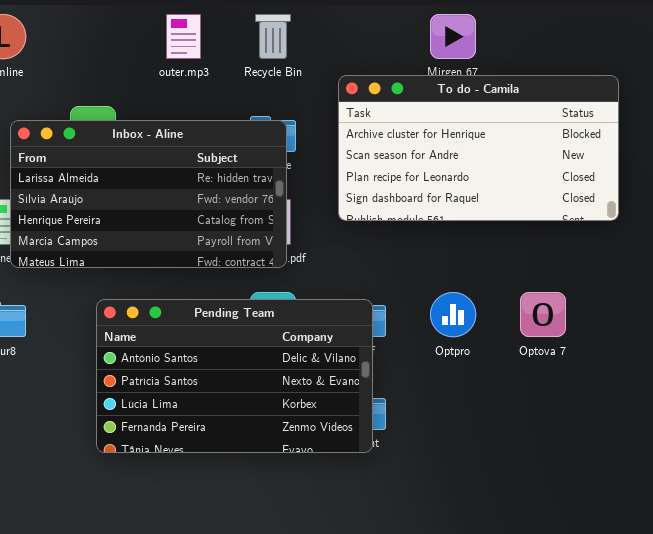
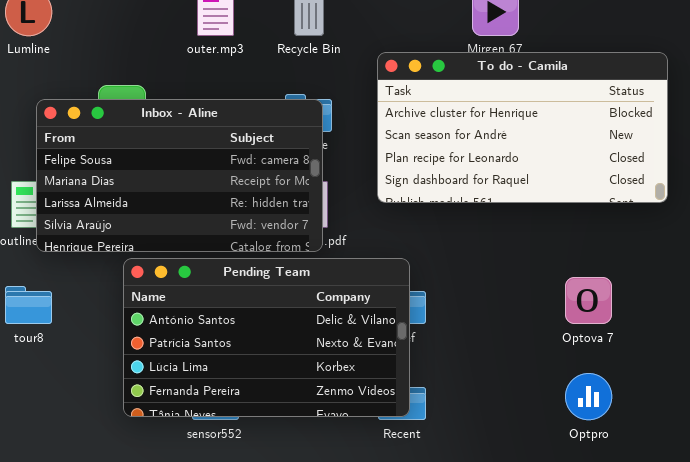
Inbox - Aline: [10,120,287,268] -> [36,99,323,252], scrolled up 2 rows
Optpro: [430,292,476,337] -> [565,373,612,420], moved
Pending Team: [96,299,373,453] -> [123,258,410,417], moved

